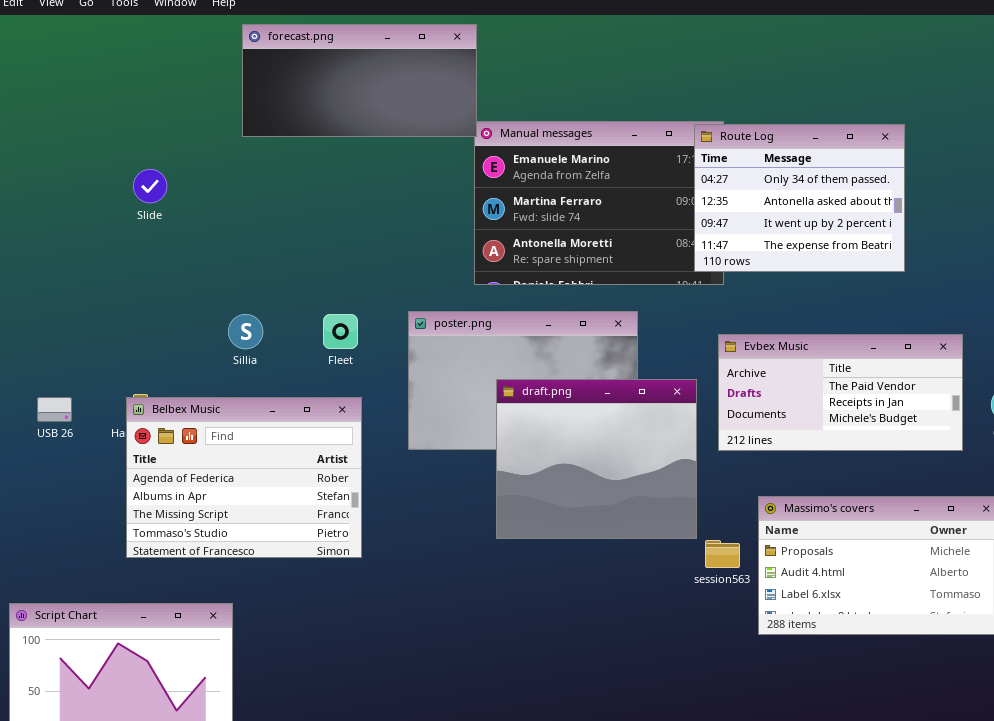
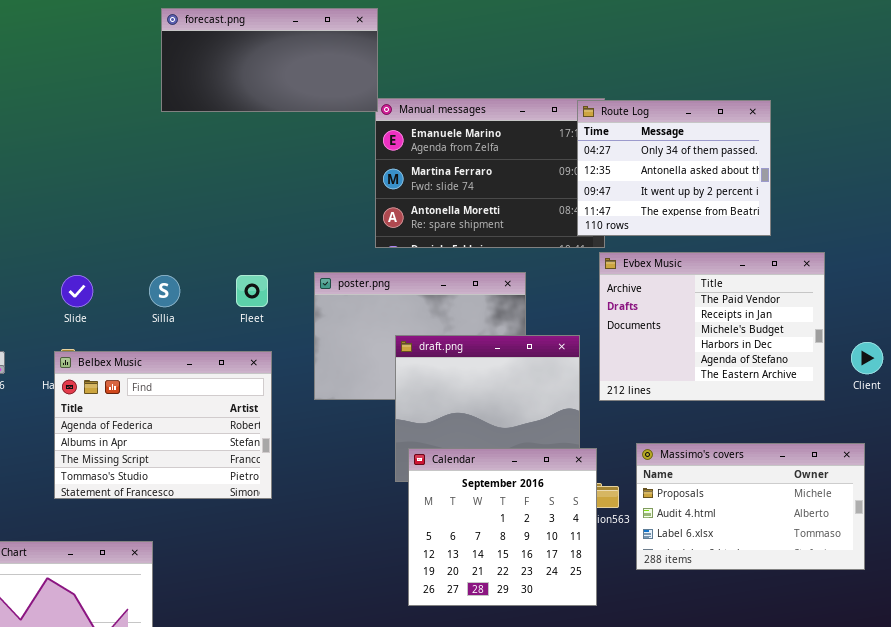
Slide: [133,169,167,203] -> [61,275,93,307], moved
Evbex Music: [718,334,963,451] -> [599,252,825,401], resized
Calendar: none -> [408,448,597,606], opened

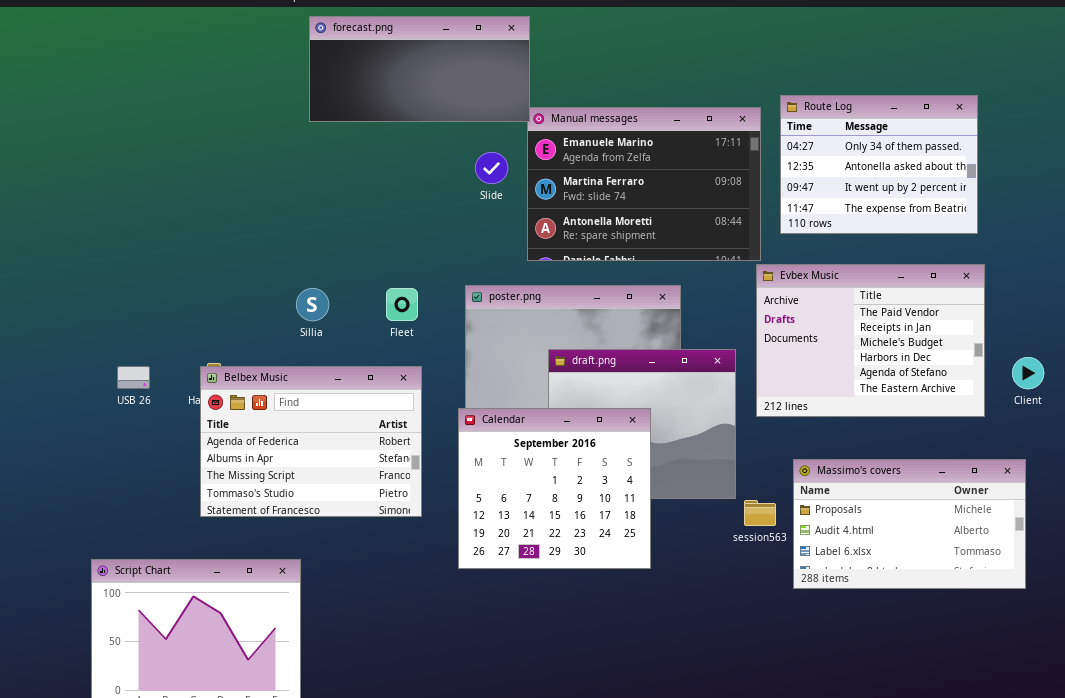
Route Log: [577,100,771,236] -> [780,95,978,234], moved
Slide: [61,275,93,307] -> [475,152,508,184], moved
Calendar: [408,448,597,606] -> [458,408,651,569], moved

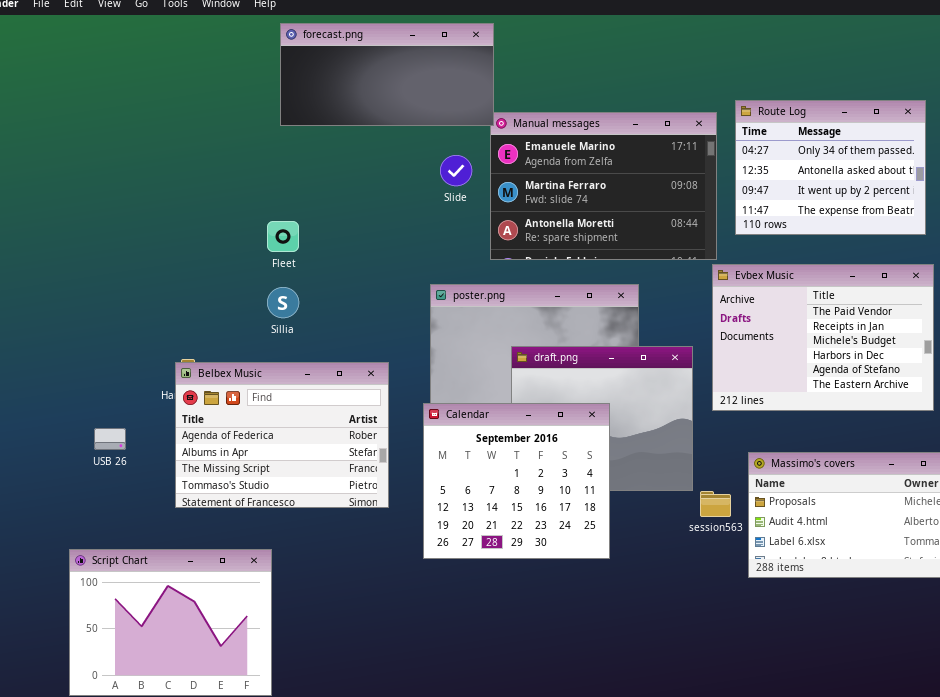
Fleet: [386,288,418,321] -> [267,221,299,252], moved
USB 26: [117,366,150,389] -> [94,428,126,450], moved

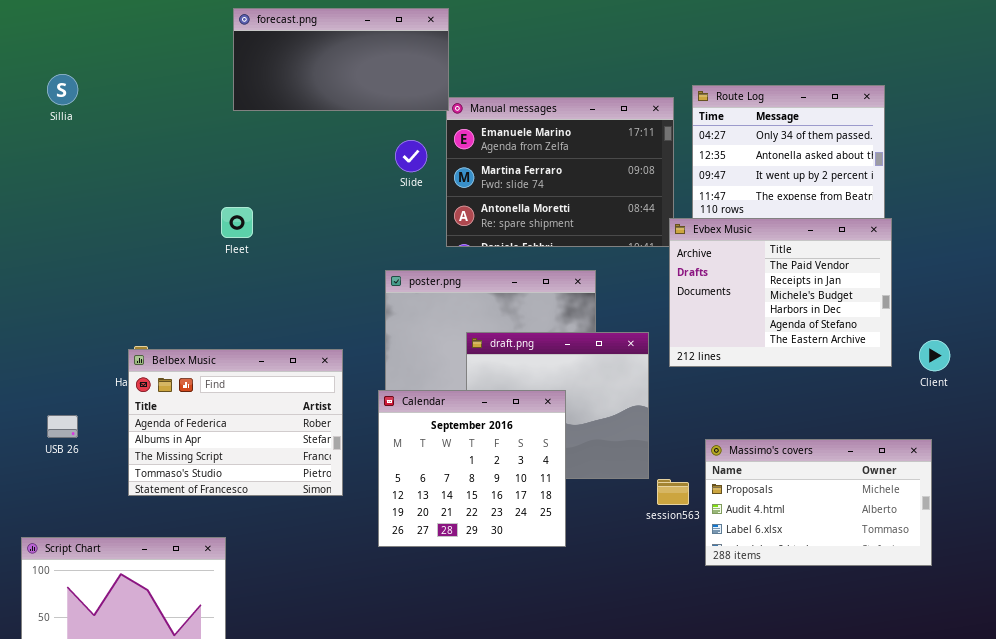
Evbex Music: [712,264,934,411] -> [669,218,892,367], moved
Sillia: [267,287,299,318] -> [47,74,78,105], moved

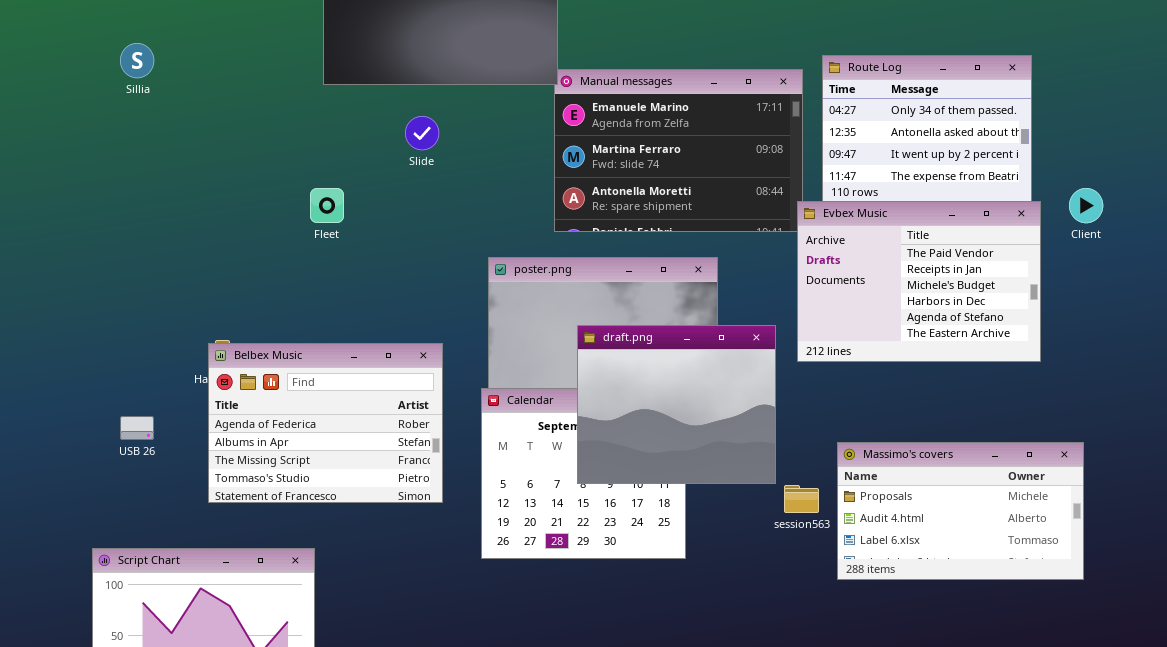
Slide: [395,140,427,172] -> [405,116,439,150], moved
draft.png: [466,332,649,479] -> [577,325,776,484], raised
Client: [919,340,950,371] -> [1069,188,1103,223], moved

